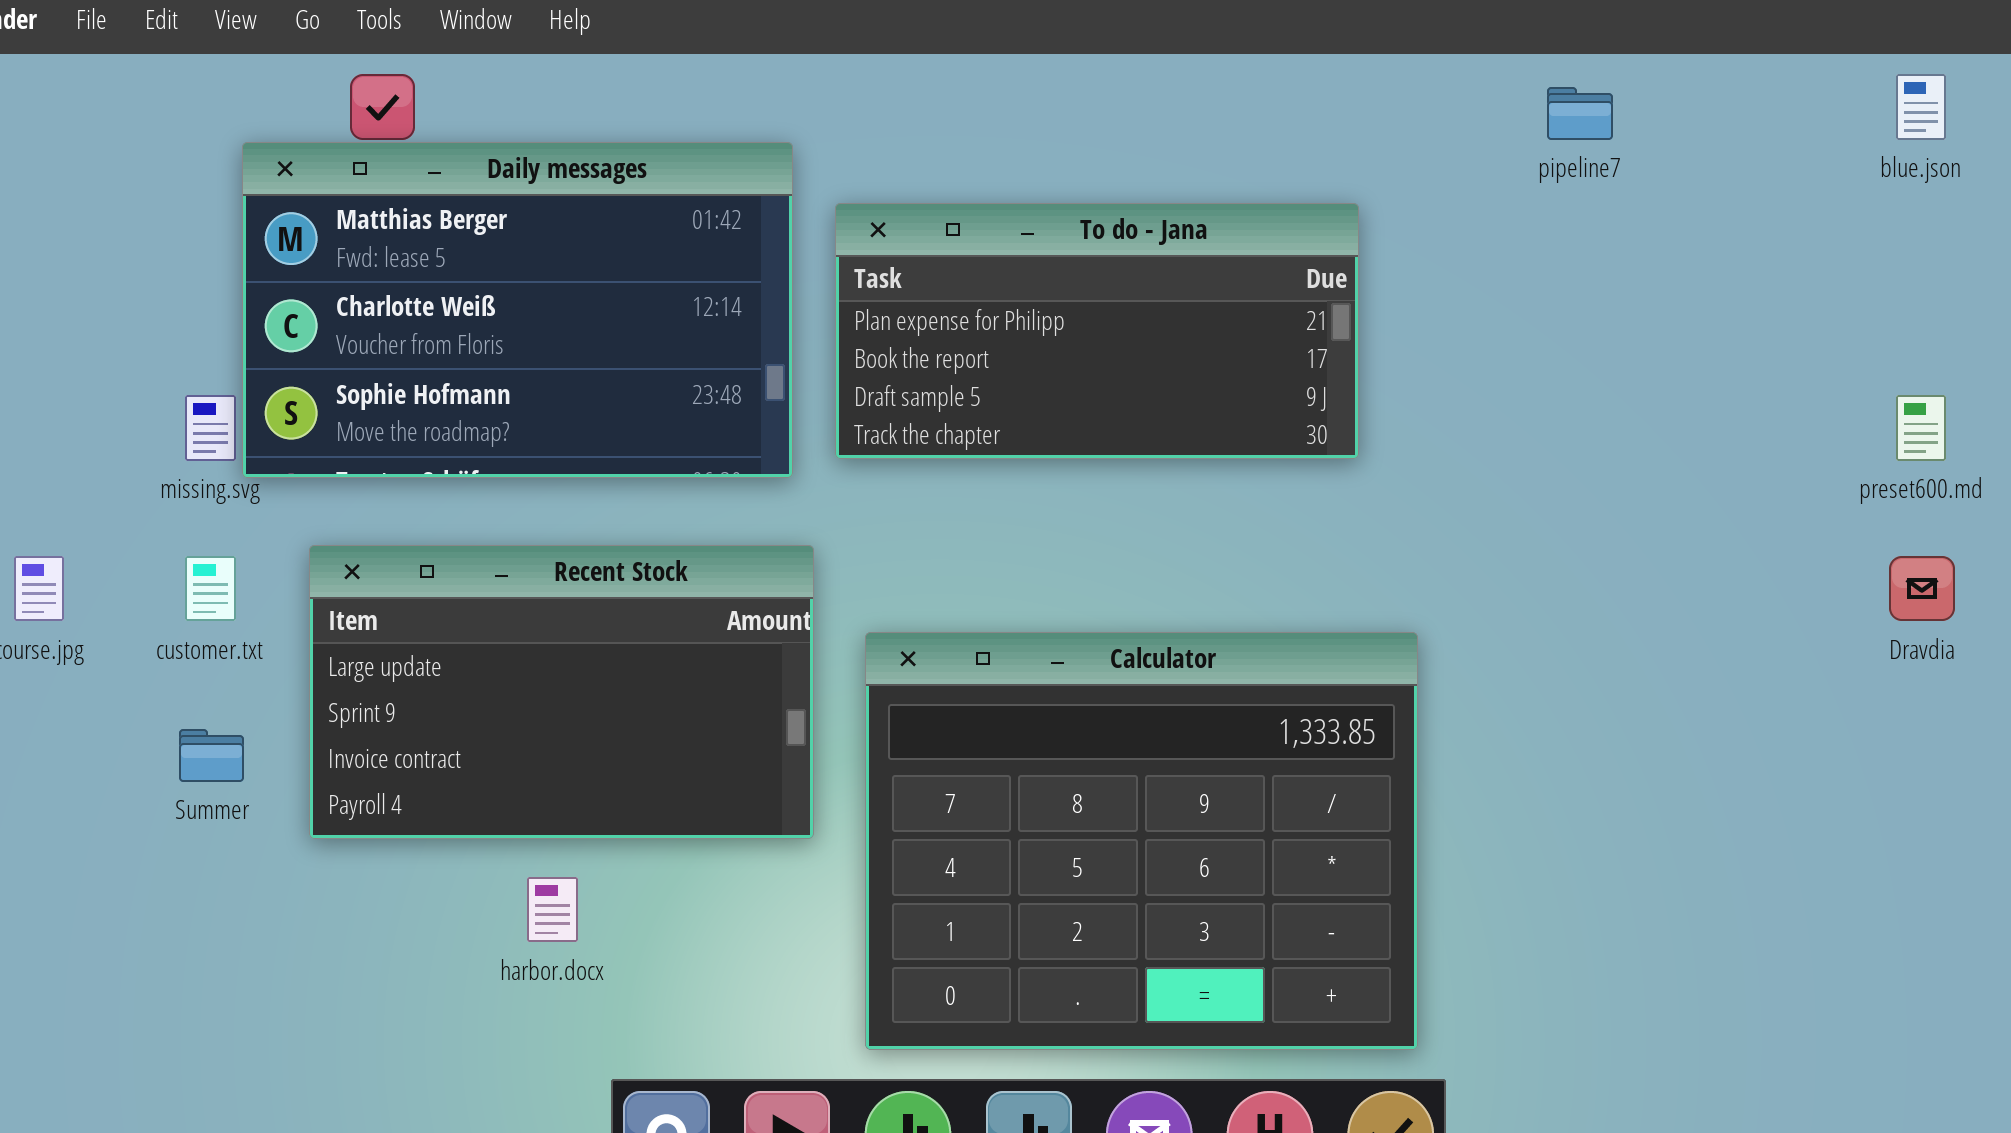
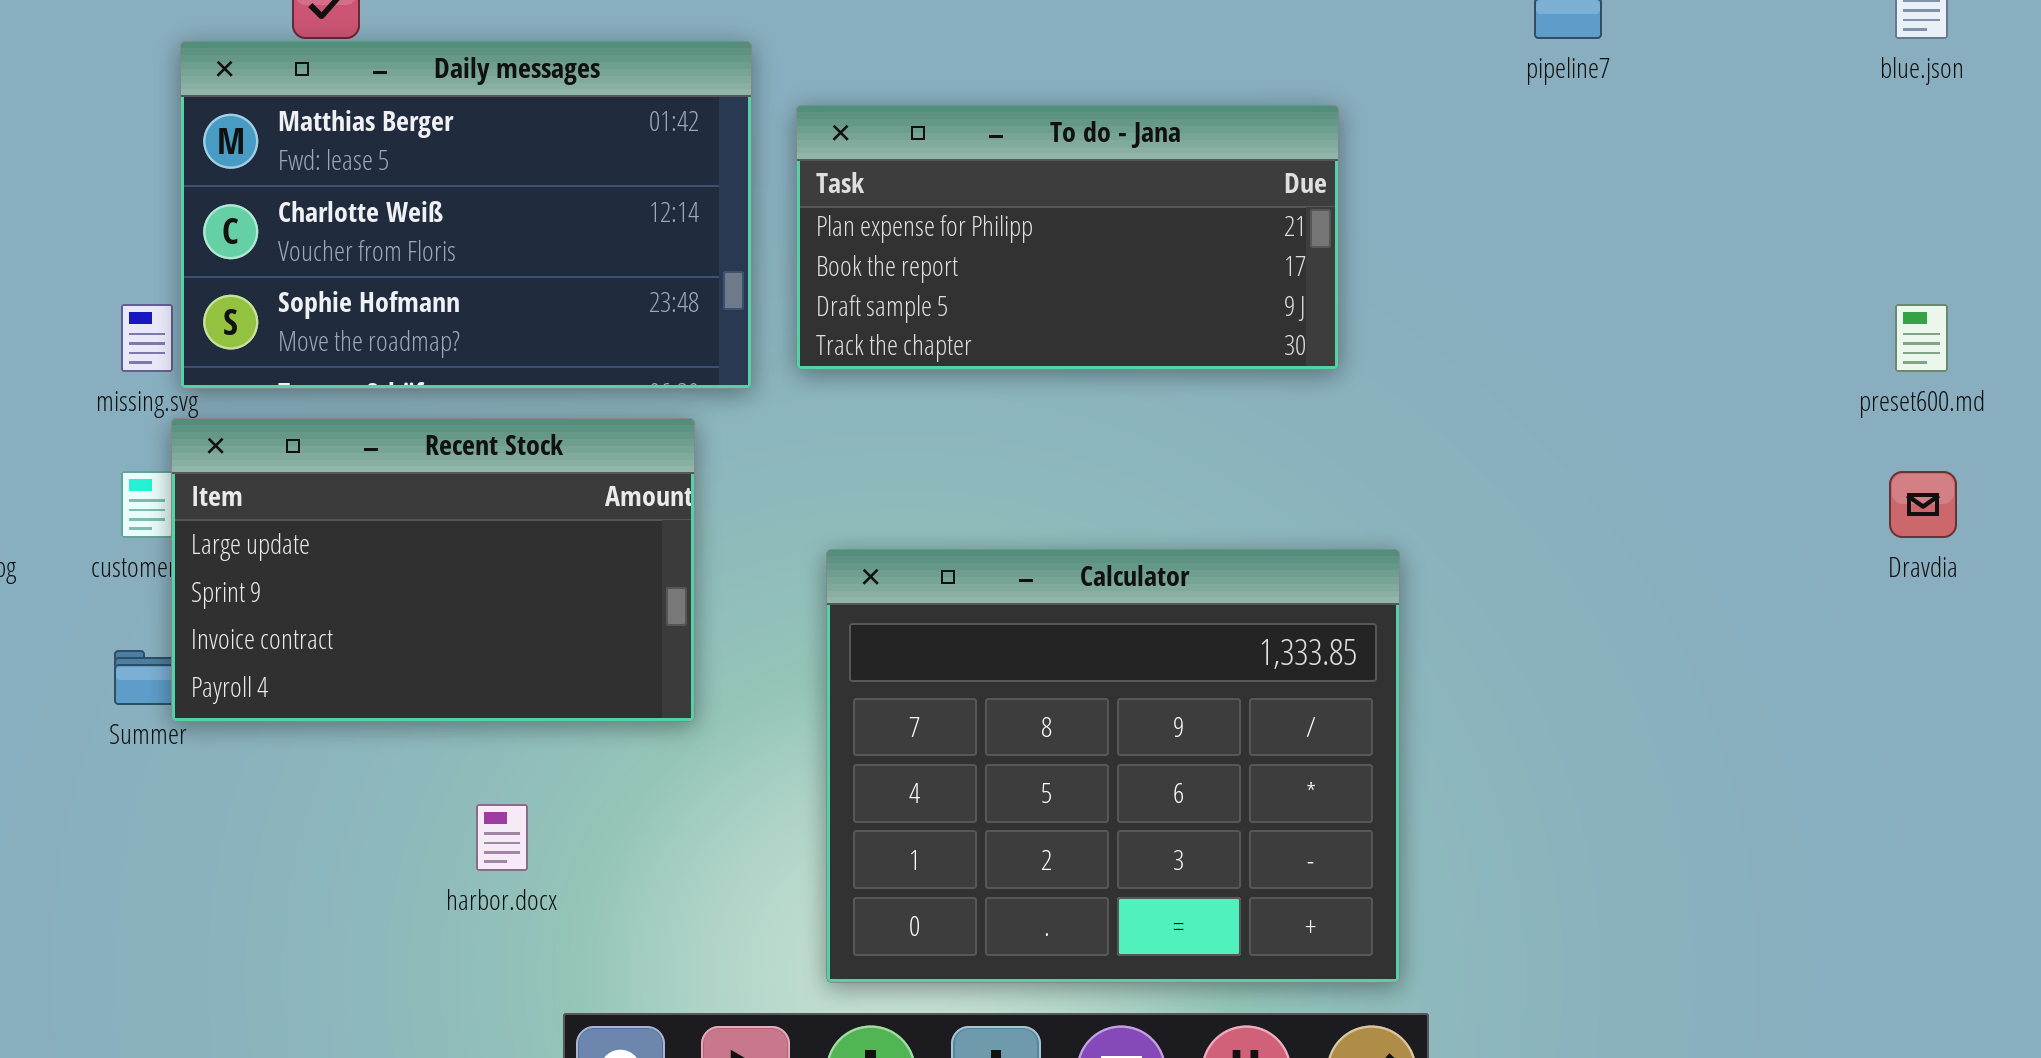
Recent Stock: [309,545,814,839] -> [171,418,695,722], moved

